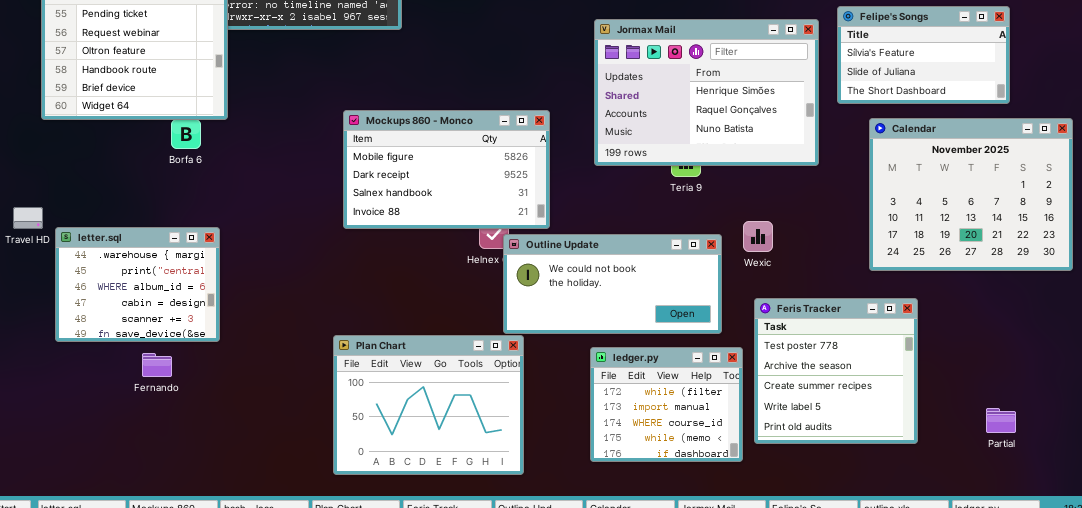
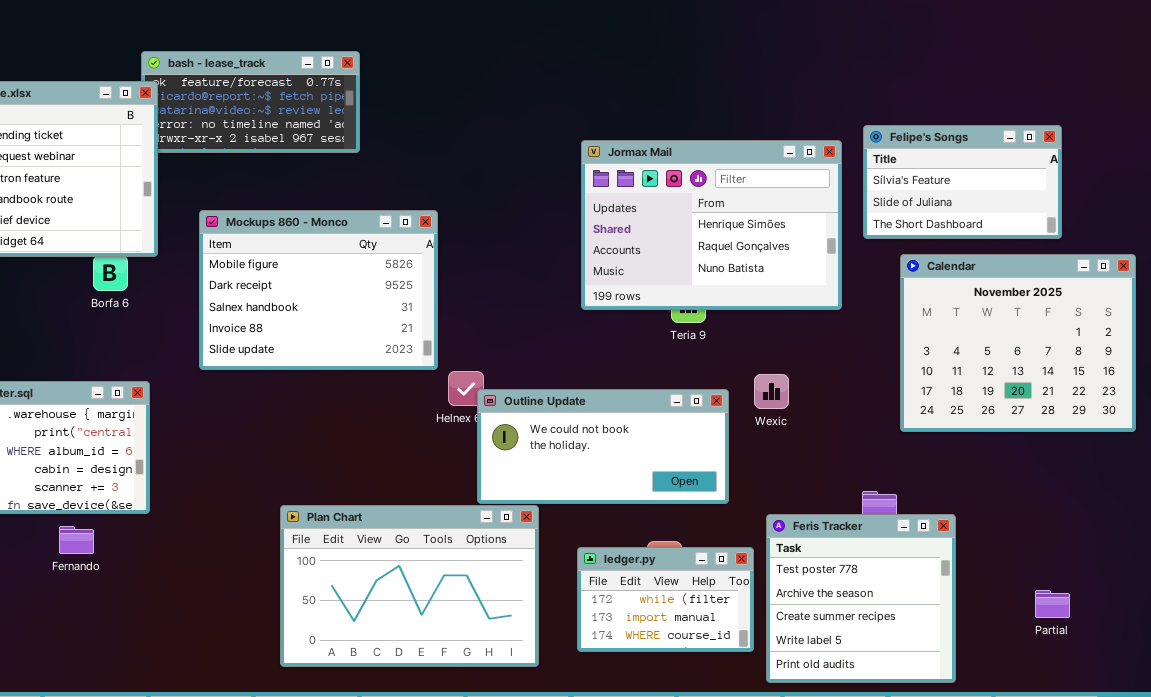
Mockups 860 - Monco: [343,110,550,229] -> [199,210,438,370], moved, resized
Feris Tracker: [754,298,918,444] -> [766,514,956,683], moved
Plan Chart: [333,335,524,475] -> [280,505,539,667], resized
ledger.py: [590,347,743,462] -> [577,547,754,652], resized

